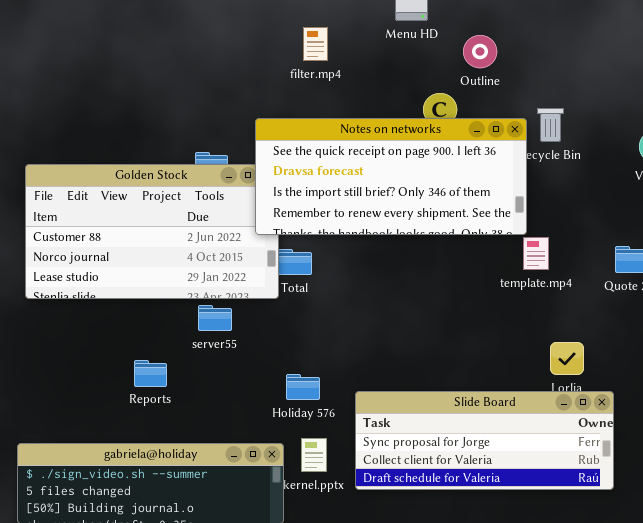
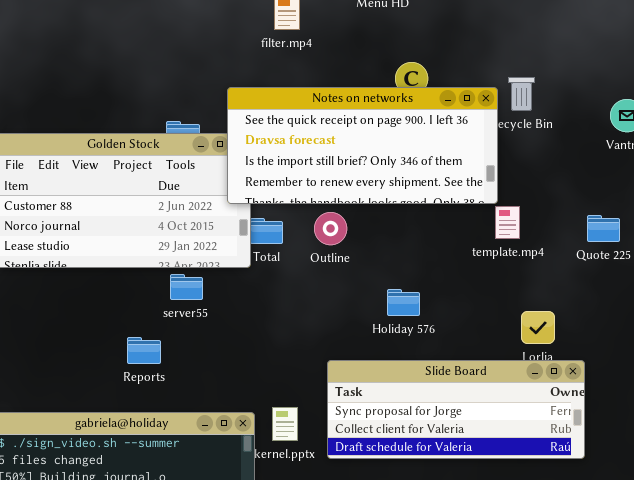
Outline: [463,35,497,68] -> [314,212,347,245], moved
Reports: [134,360,167,387] -> [127,337,161,364], moved
Holiday 576: [286,374,320,400] -> [387,289,420,316], moved

